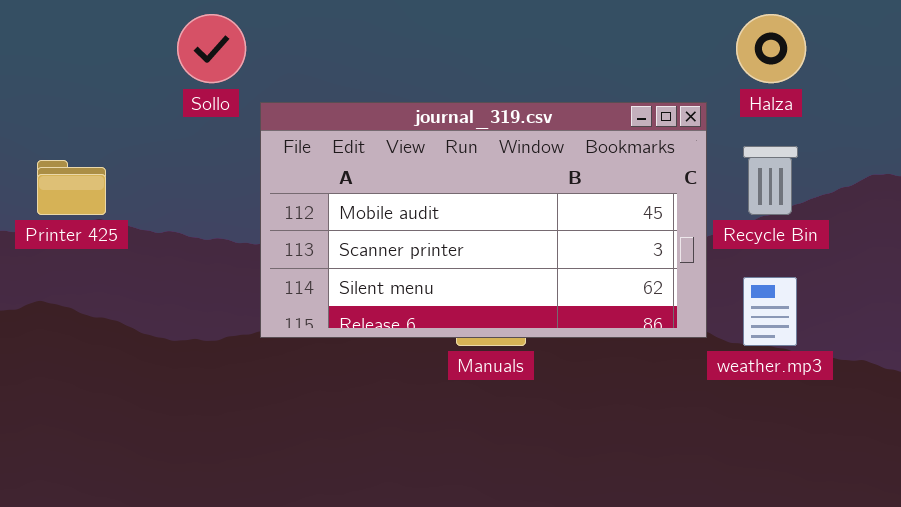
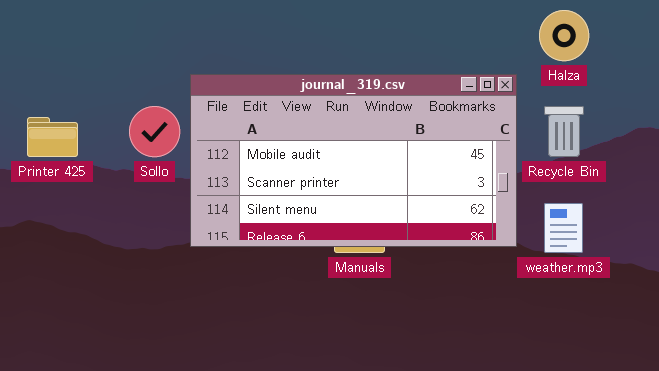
Sollo: [177,14,246,83] -> [129,106,180,157], moved

